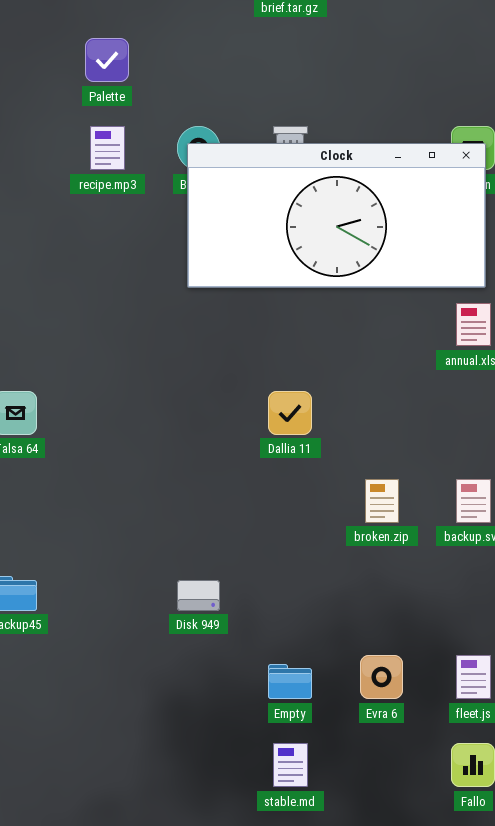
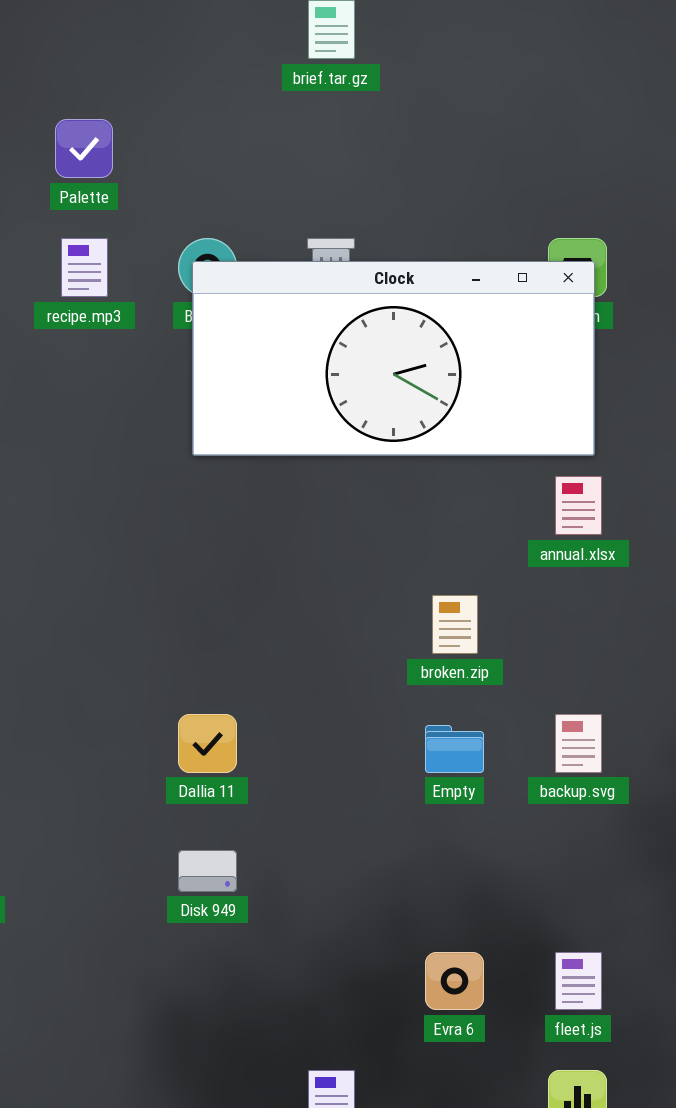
Dallia 11: [268,391,312,435] -> [178,714,237,773], moved
broken.zip: [365,479,399,523] -> [432,595,478,654], moved
Empty: [268,664,312,699] -> [425,725,484,773], moved

